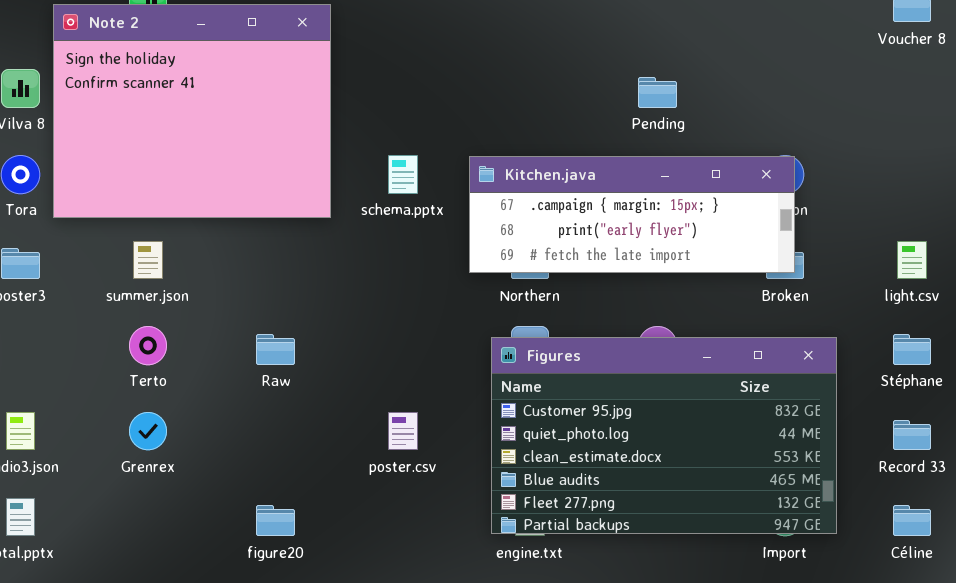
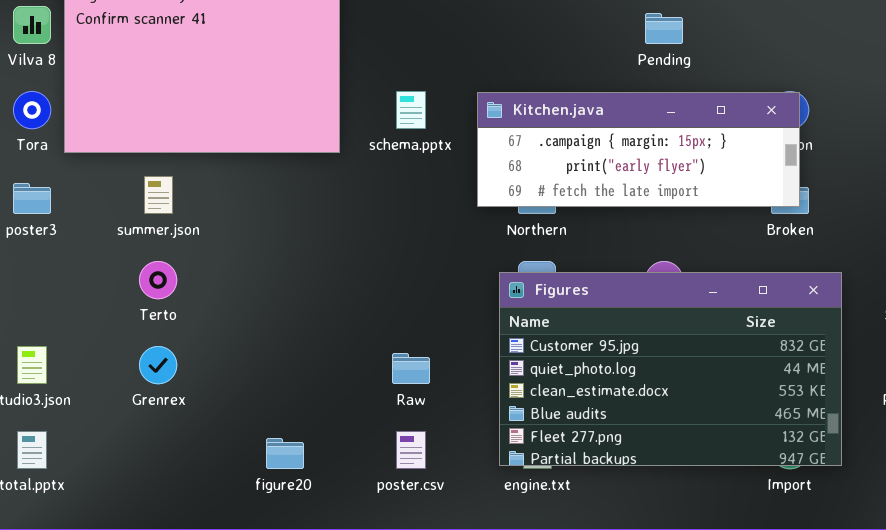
Raw: [256,334,295,365] -> [392,353,430,384], moved
poster.csv: [388,412,418,450] -> [396,431,426,469], moved

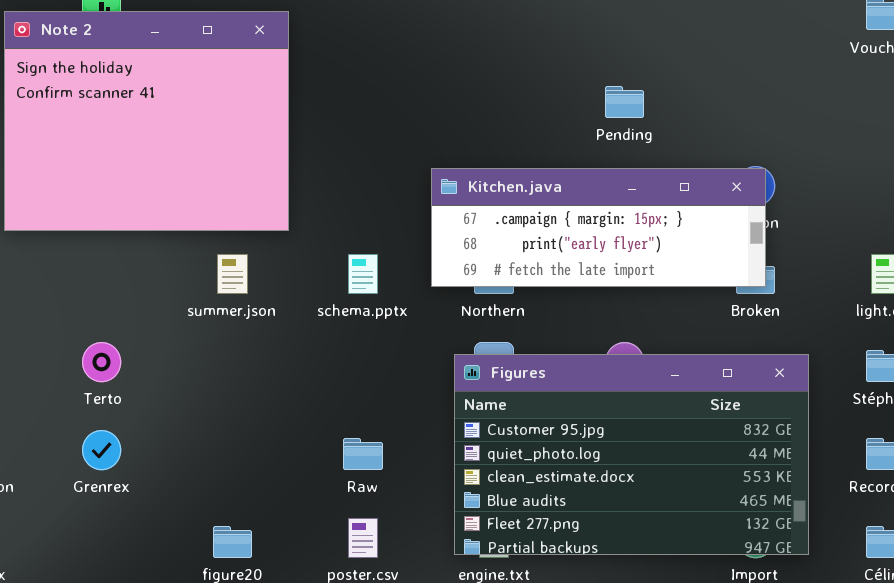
schema.pptx: [396,91,426,129] -> [348,254,378,294], moved
summer.json: [144,176,173,214] -> [217,254,248,294], moved

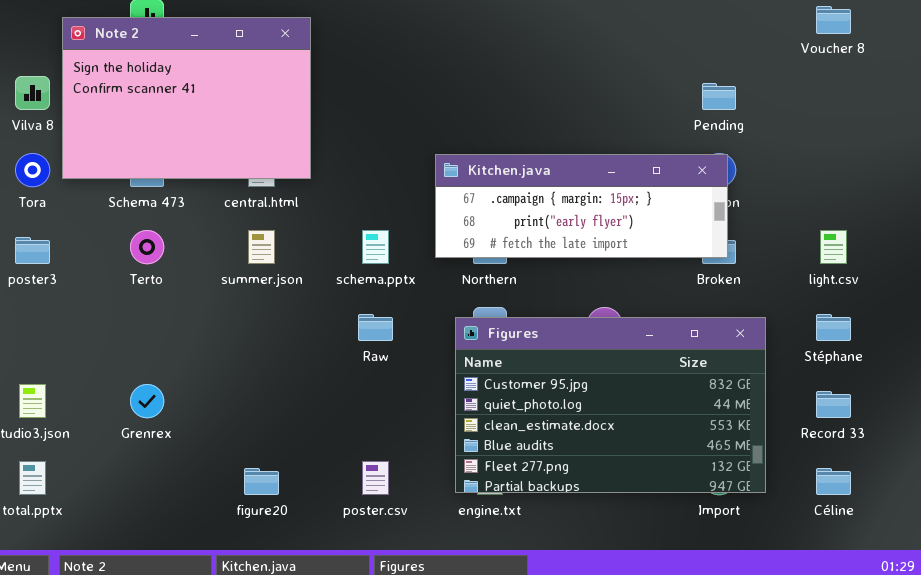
Note 2: [4,11,289,231] -> [62,17,311,179], resized
Pending: [605,86,644,118] -> [702,83,736,110], moved
Terto: [82,342,121,382] -> [130,230,164,264], moved
Raw: [343,438,383,470] -> [358,314,393,341], moved

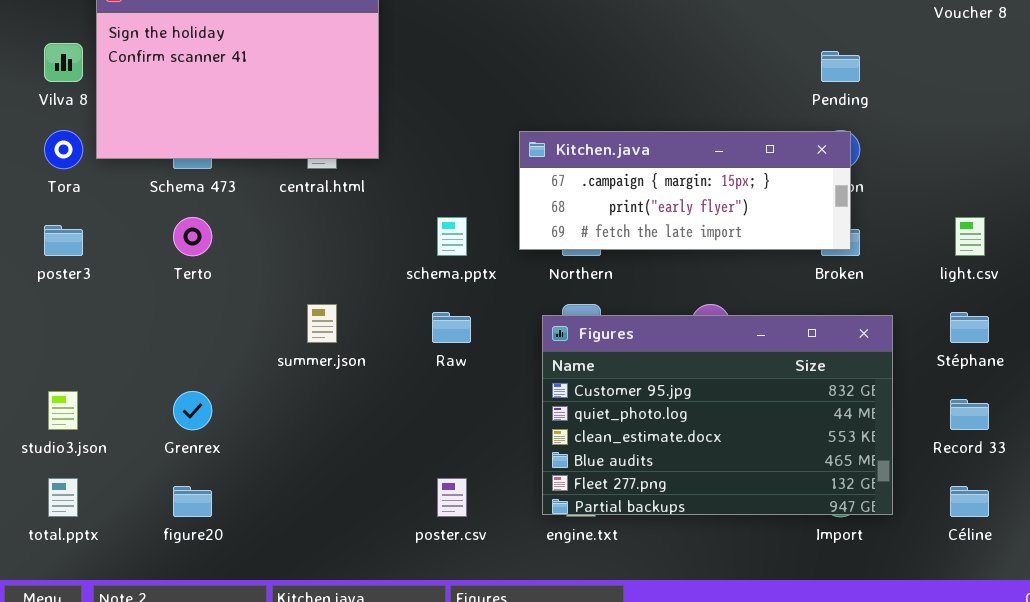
summer.json: [248,230,275,264] -> [307,304,337,343], moved
figure20: [244,468,279,495] -> [173,486,212,517], moved

